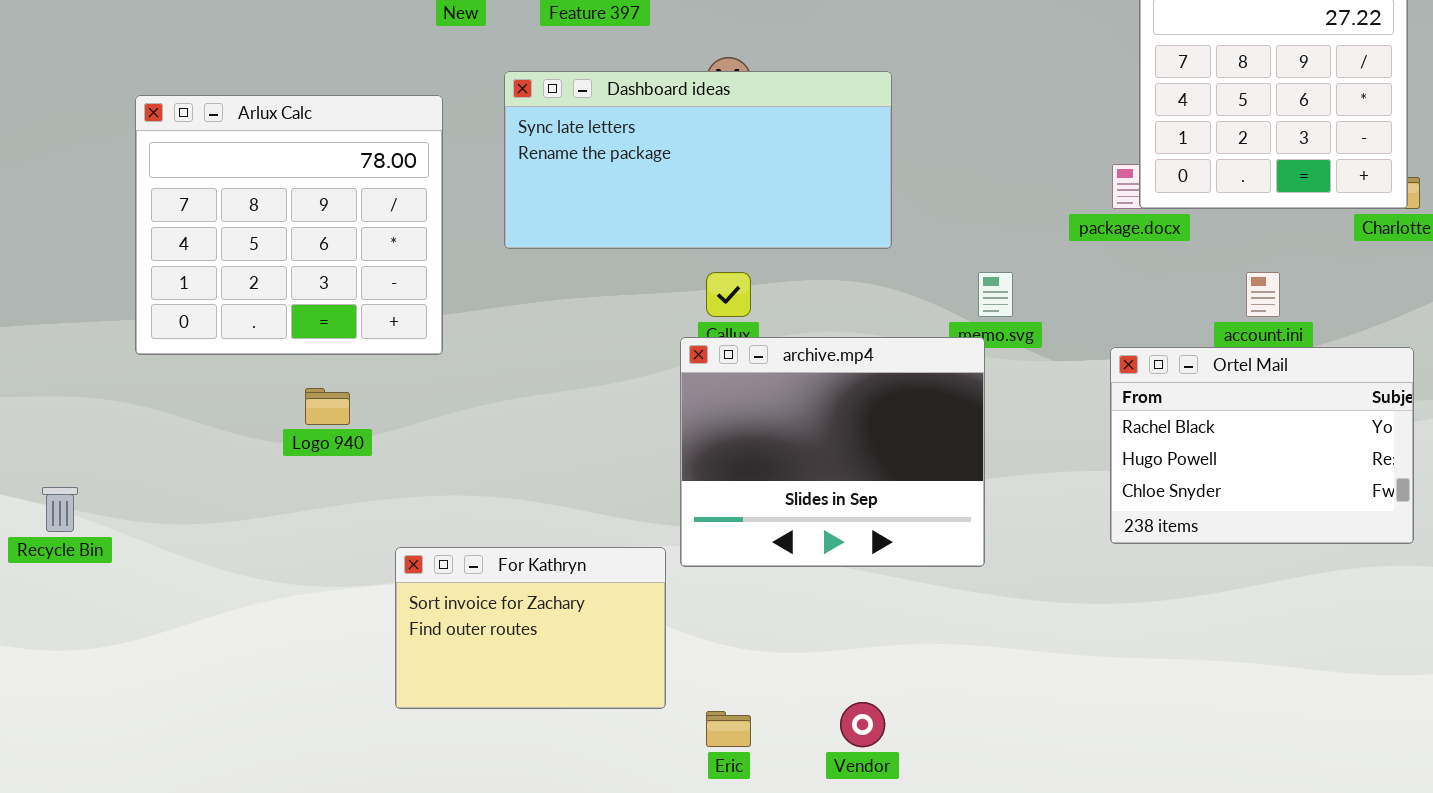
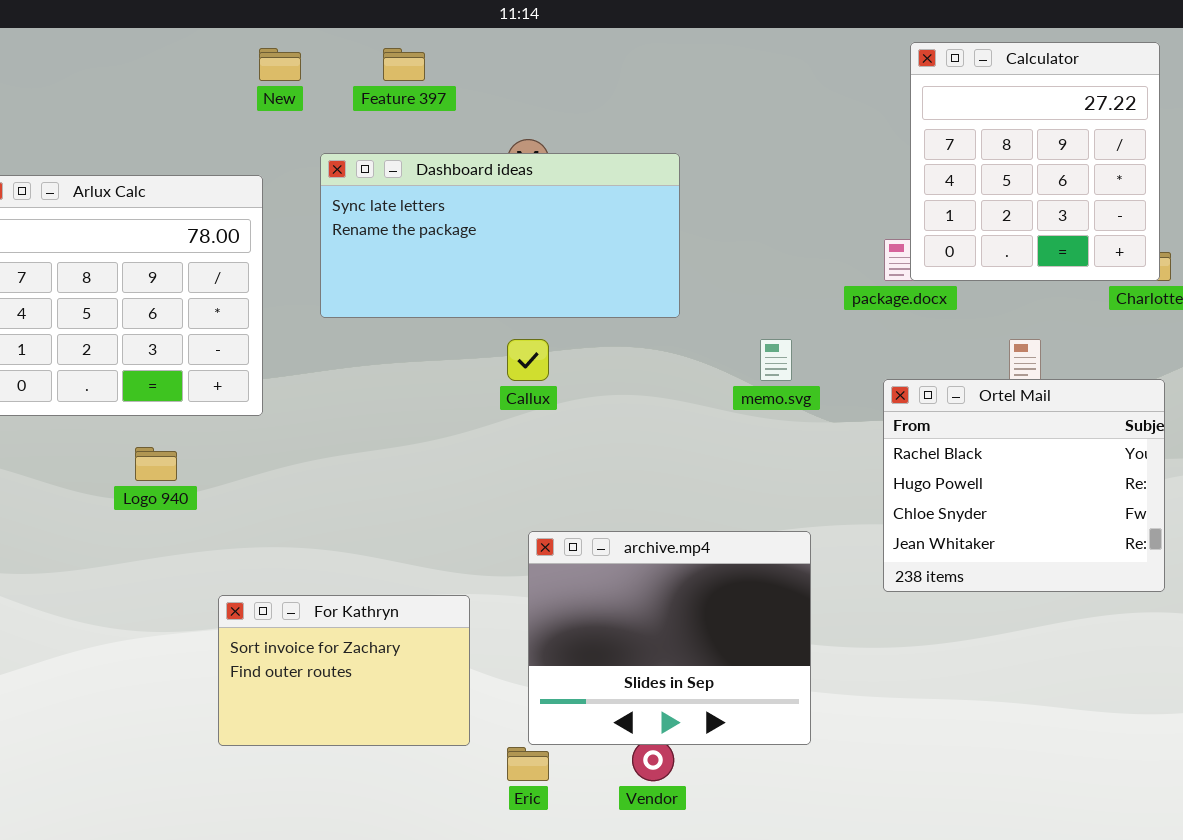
archive.mp4: [680,337,985,567] -> [528,531,811,745], moved
Ortel Mail: [1110,347,1414,544] -> [883,379,1165,592], resized

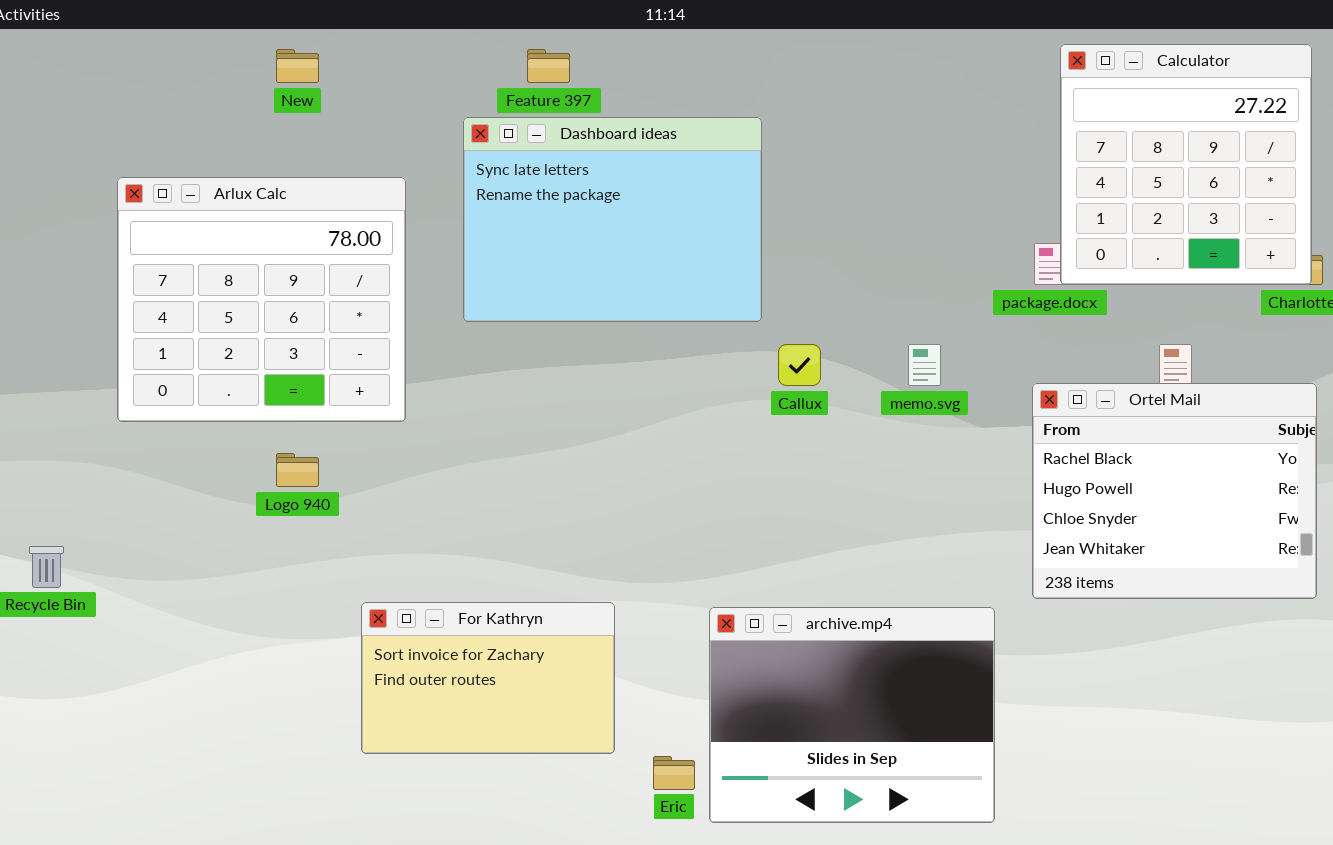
New: [259,48,301,81] -> [276,49,319,83], moved
Dashboard ideas: [320,153,680,318] -> [463,117,762,322], resized
Callux: [507,339,549,381] -> [778,344,821,386], moved
archive.mp4: [528,531,811,745] -> [709,607,995,823], moved

